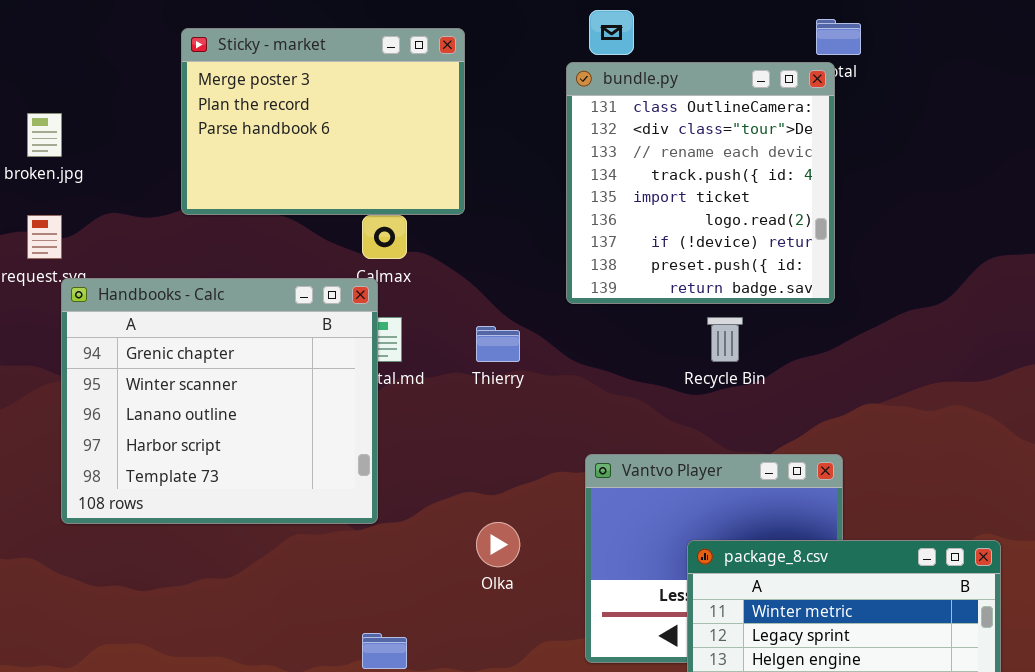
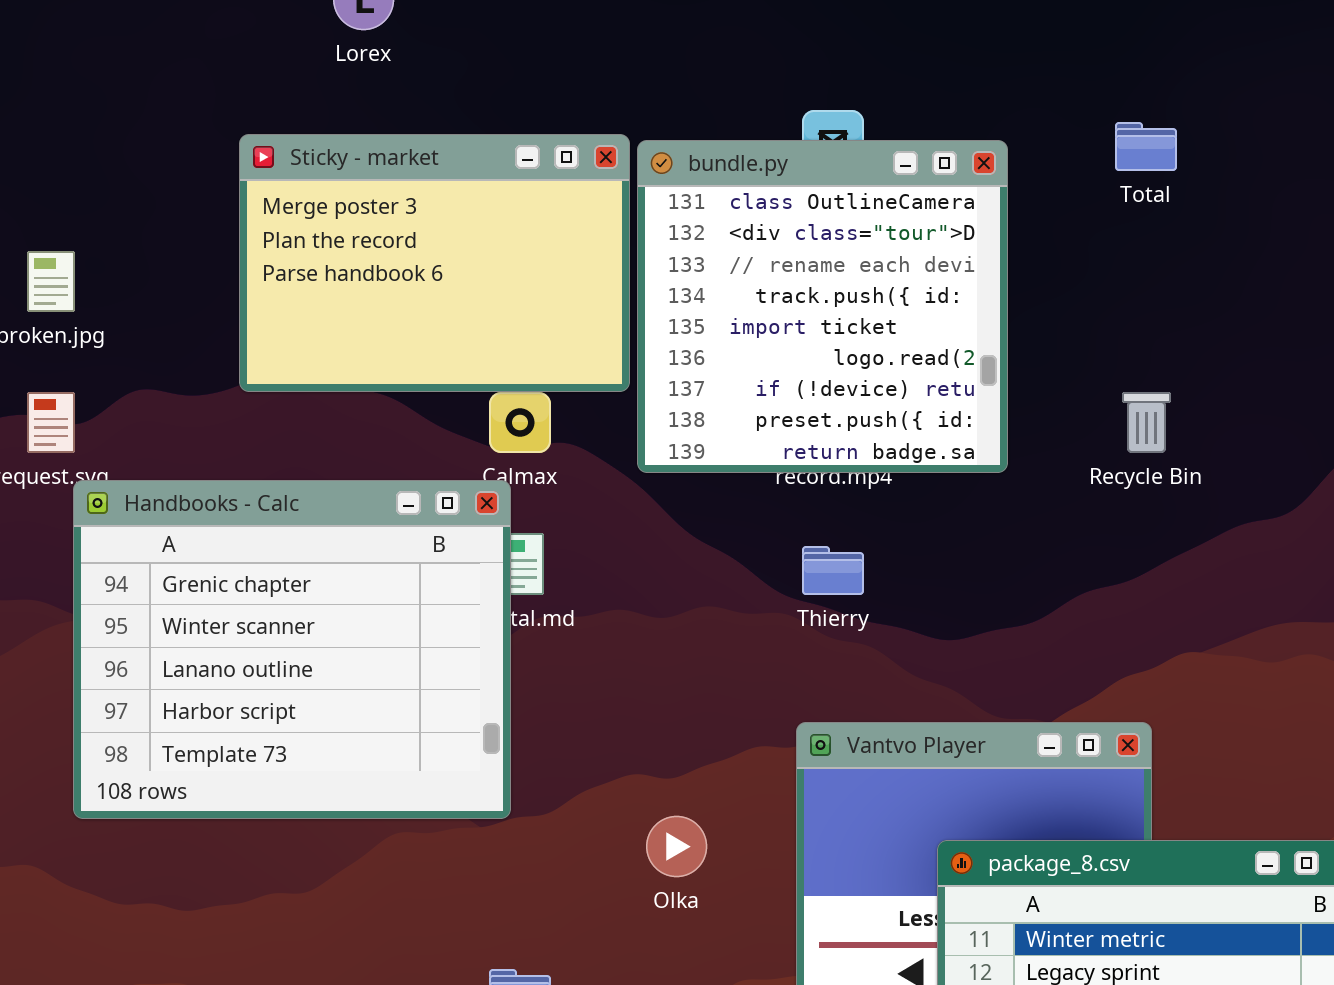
bundle.py: [566,62,835,304] -> [637,140,1008,473], moved
Recycle Bin: [707,317,743,362] -> [1122,392,1171,453], moved
Thierry: [476,326,520,362] -> [802,546,864,595], moved

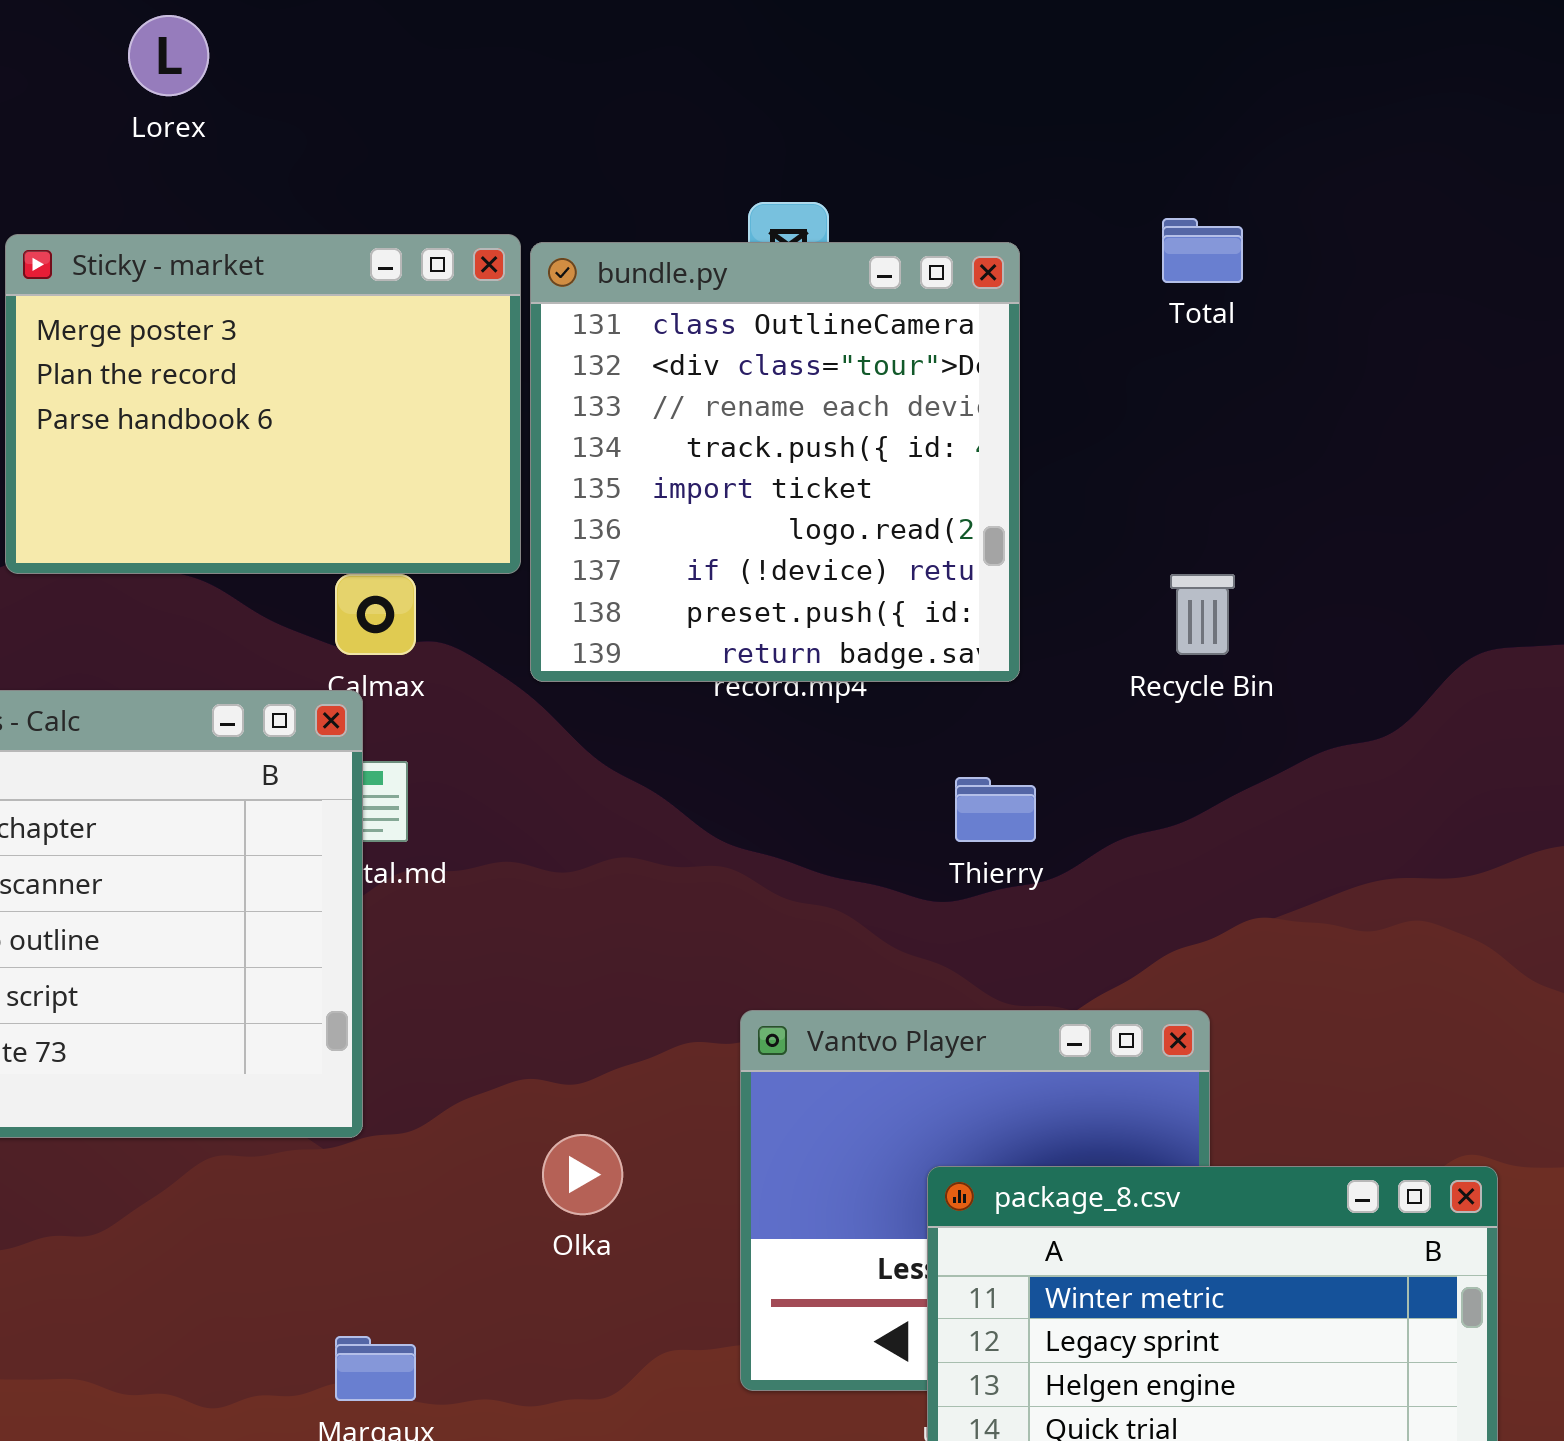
Thierry: [802,546,864,595] -> [955,777,1036,842], moved

